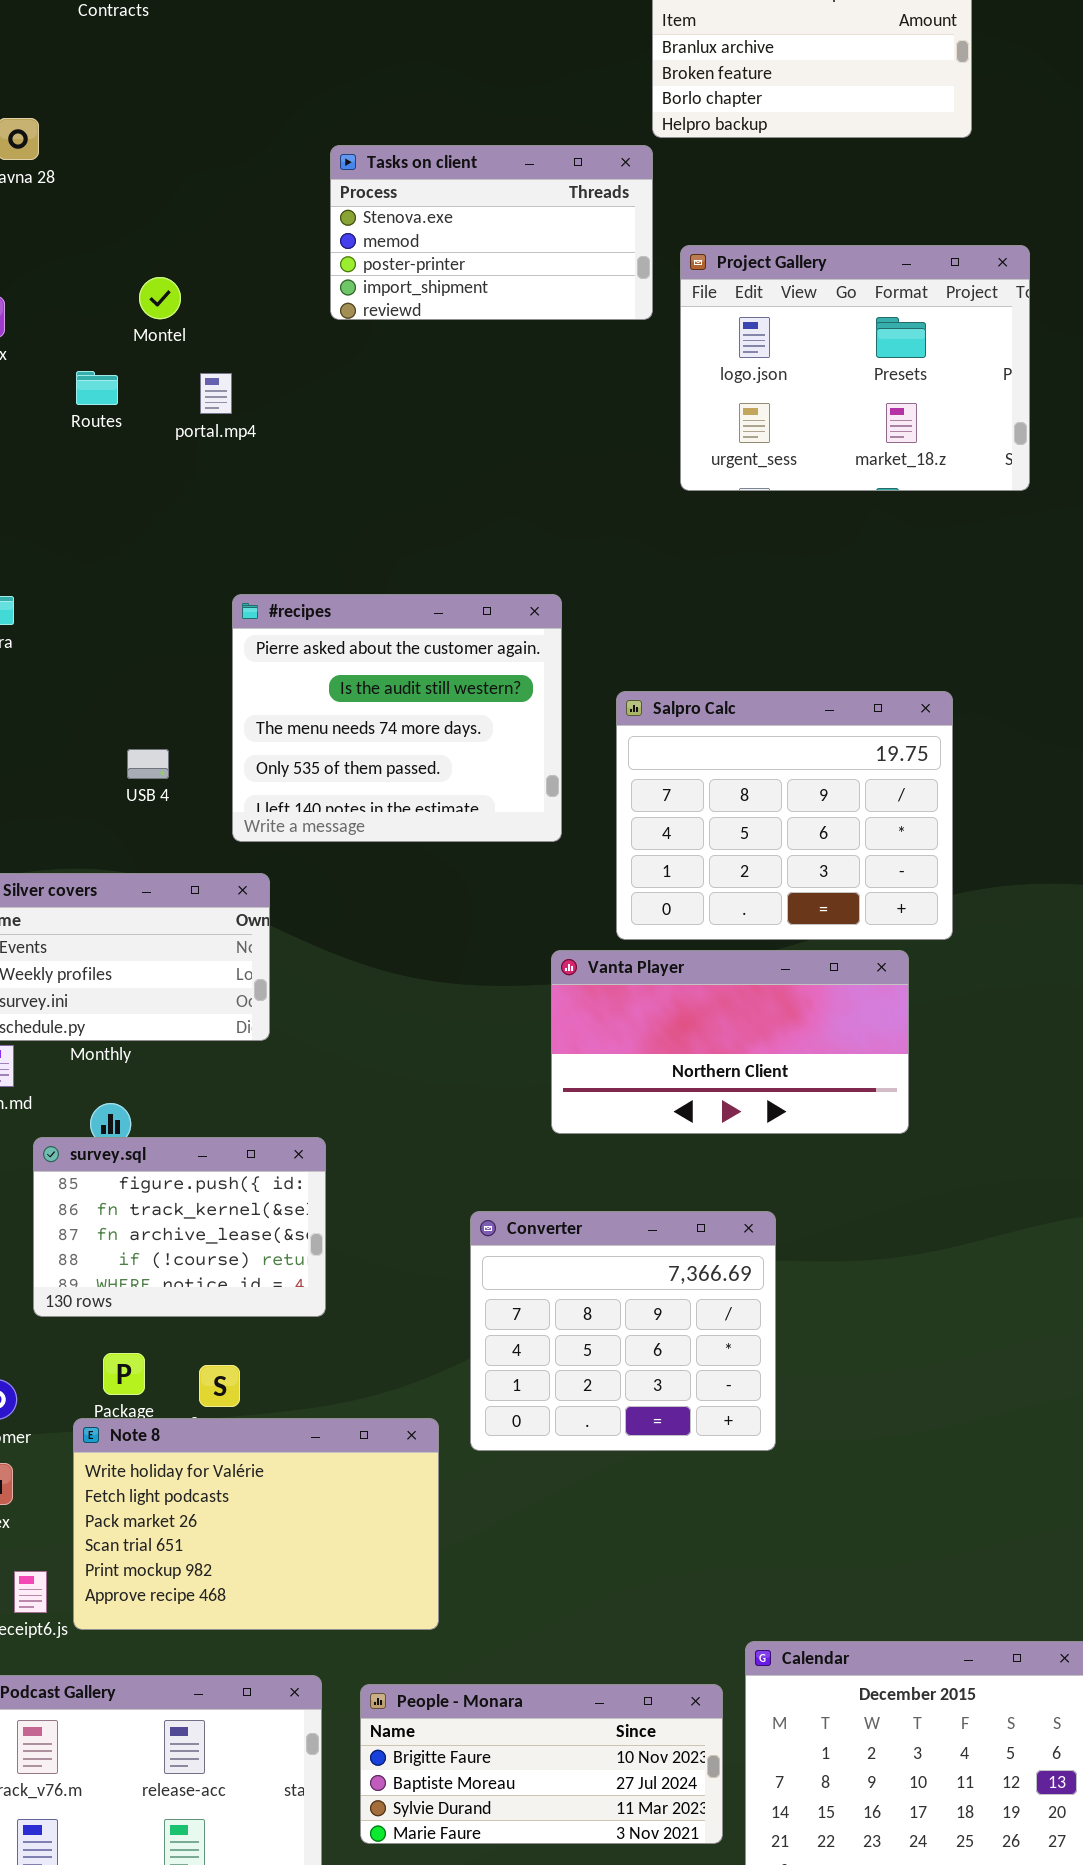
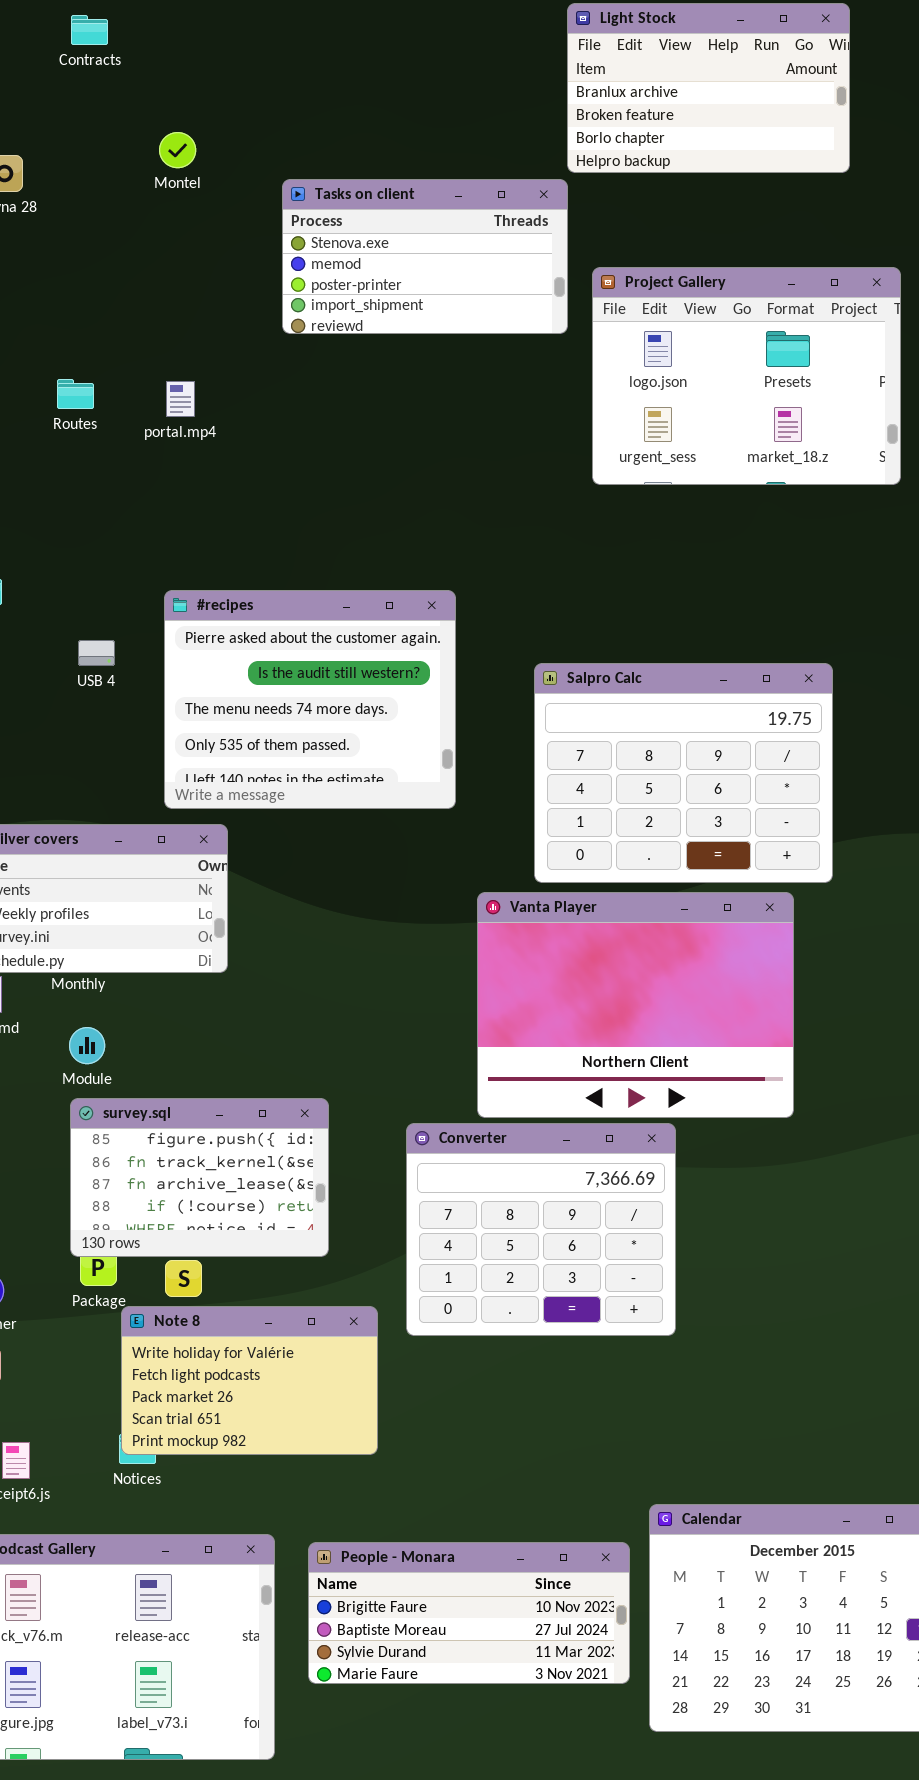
Montel: [139,277,181,319] -> [159,132,196,168], moved
#recipes: [232,594,562,842] -> [164,590,456,809], moved
USB 4: [127,749,169,779] -> [78,640,115,666], moved
Vanta Player: [551,950,909,1134] -> [477,892,794,1118], resized
survey.sql: [33,1137,326,1317] -> [70,1098,329,1257], moved
Note 8: [73,1418,439,1630] -> [121,1306,378,1455], resized

